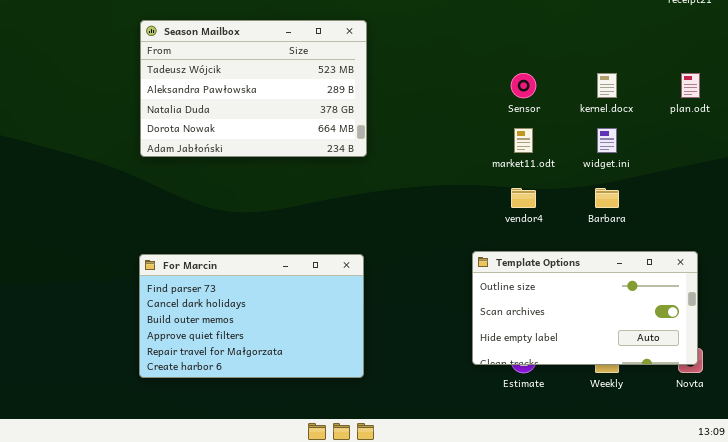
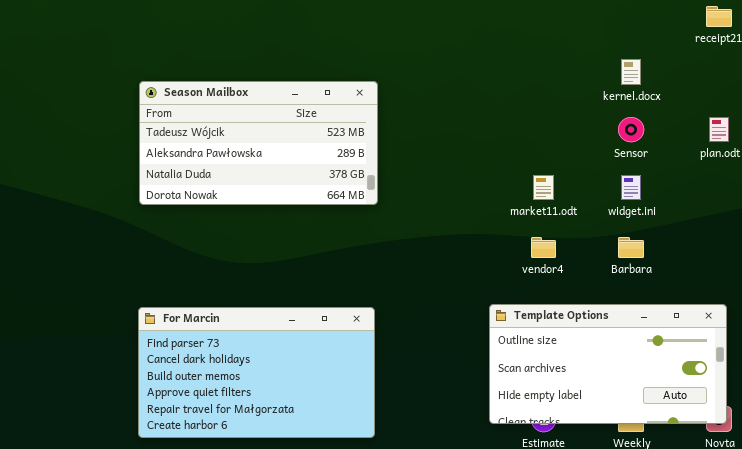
Season Mailbox: [140,20,367,157] -> [139,81,378,205], resized
Sensor: [511,73,536,98] -> [618,117,644,142], moved
kernel.docx: [597,73,617,98] -> [621,59,641,85], moved

